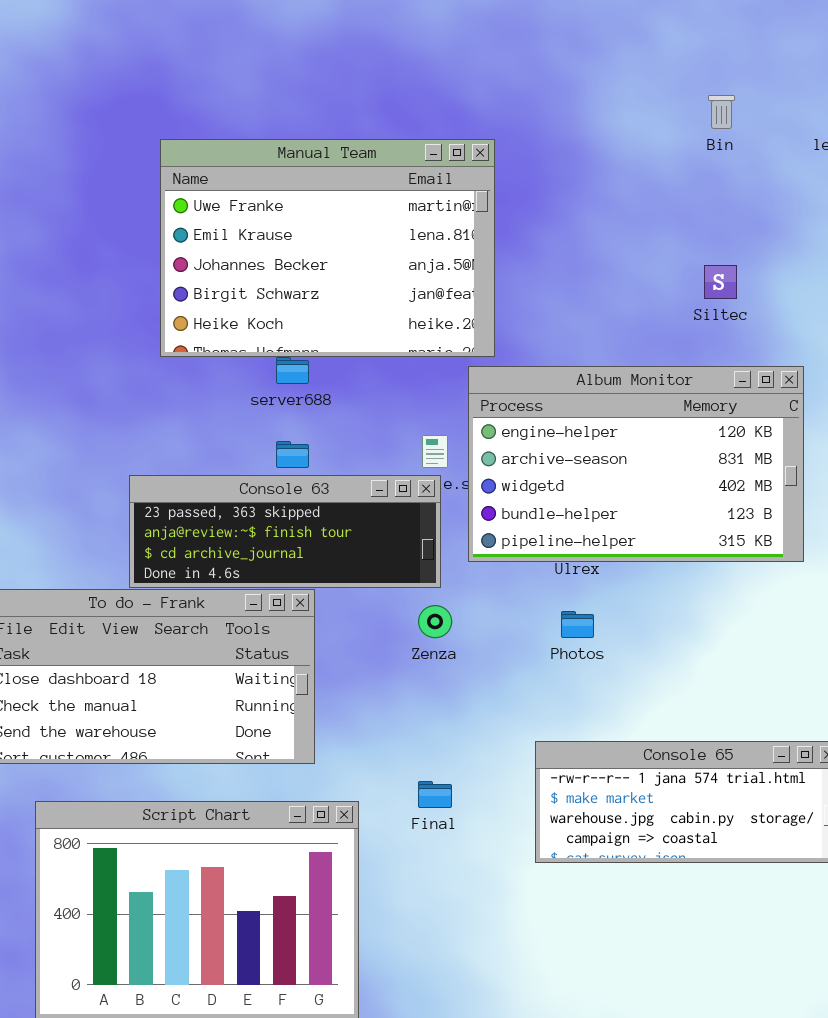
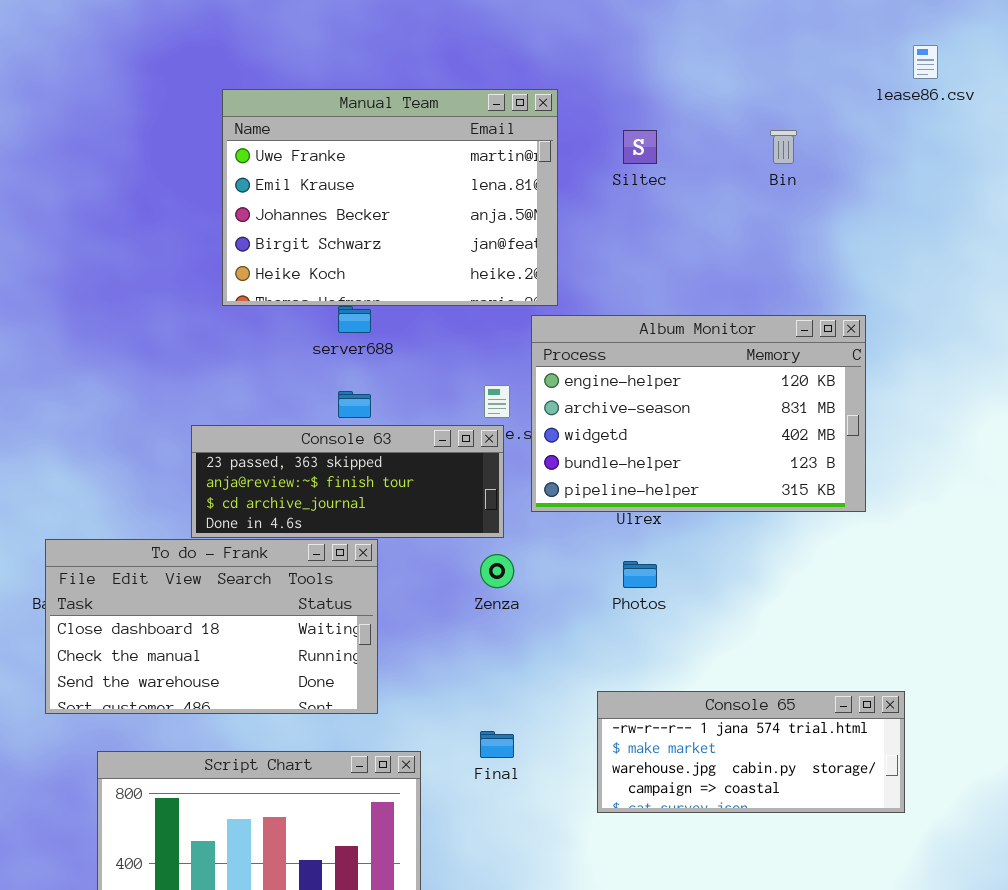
Bin: [708,95,735,129] -> [770,130,797,164], moved
Siltec: [704,265,737,299] -> [623,130,657,164], moved

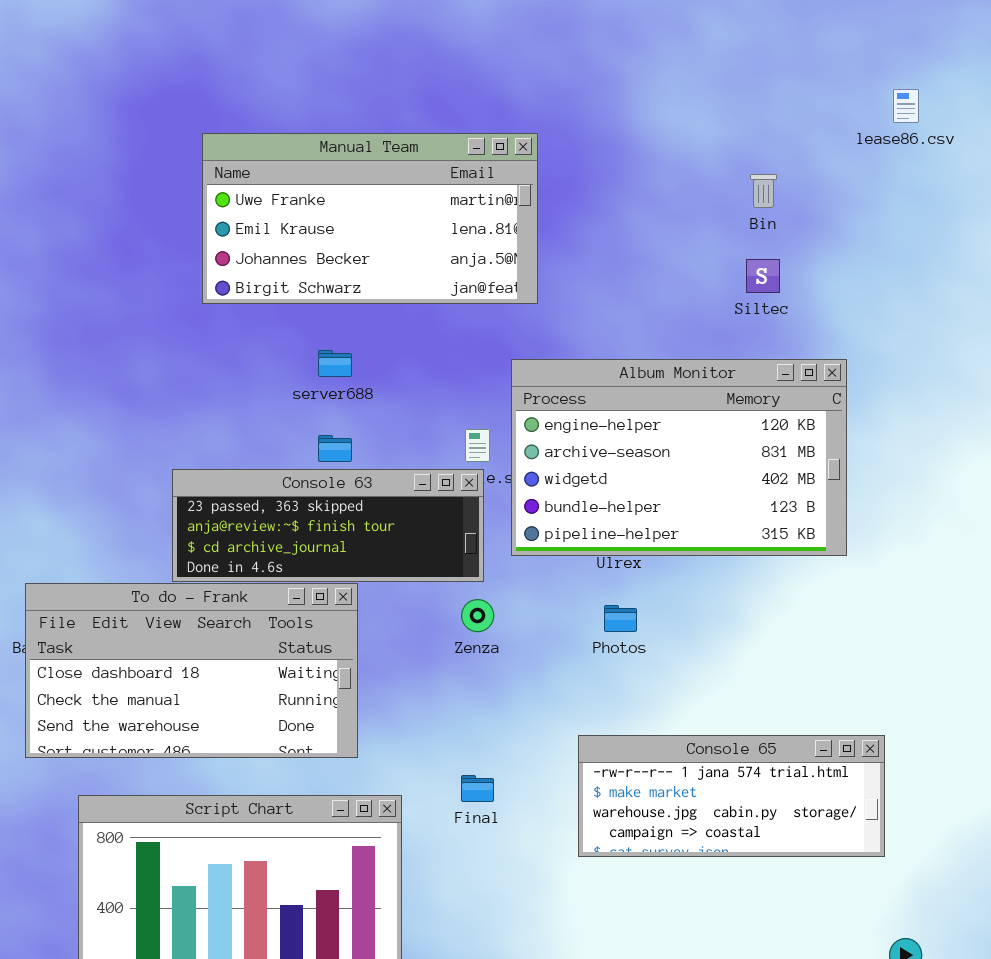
Manual Team: [222,89,558,306] -> [202,133,538,304], resized
Siltec: [623,130,657,164] -> [746,259,780,293], moved

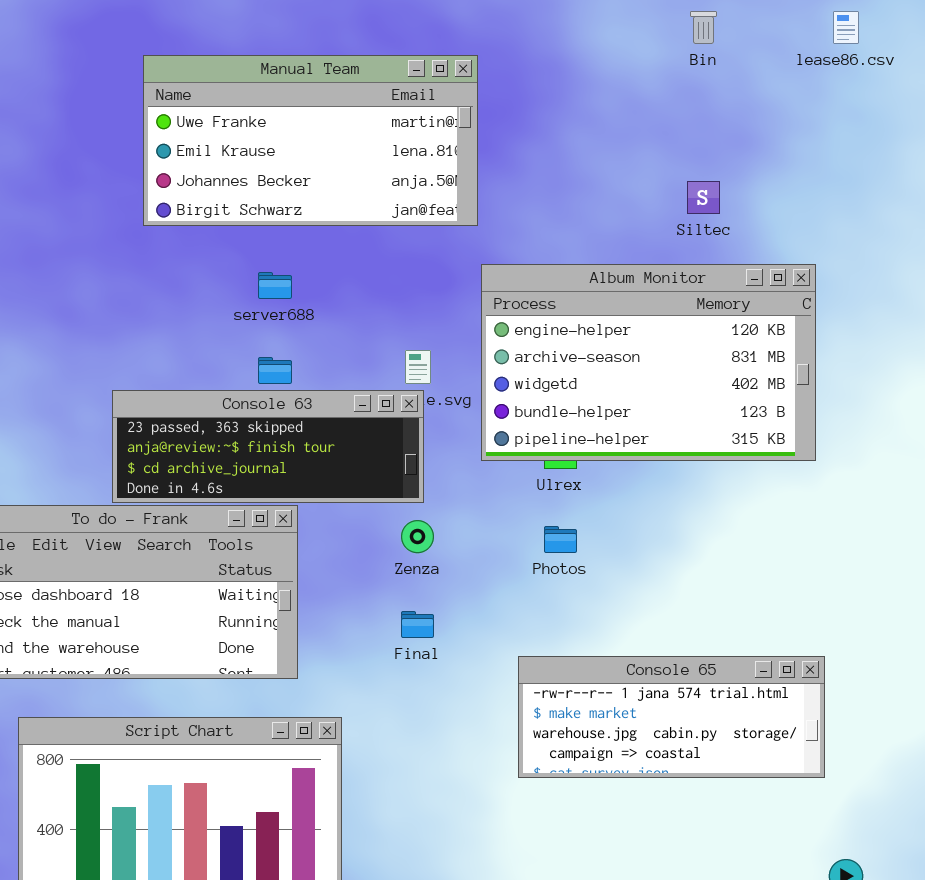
Bin: [750,174,777,208] -> [690,11,717,44], moved
Album Monitor: [511,359,847,556] -> [481,264,816,461], moved
Final: [461,775,494,802] -> [401,611,434,638], moved

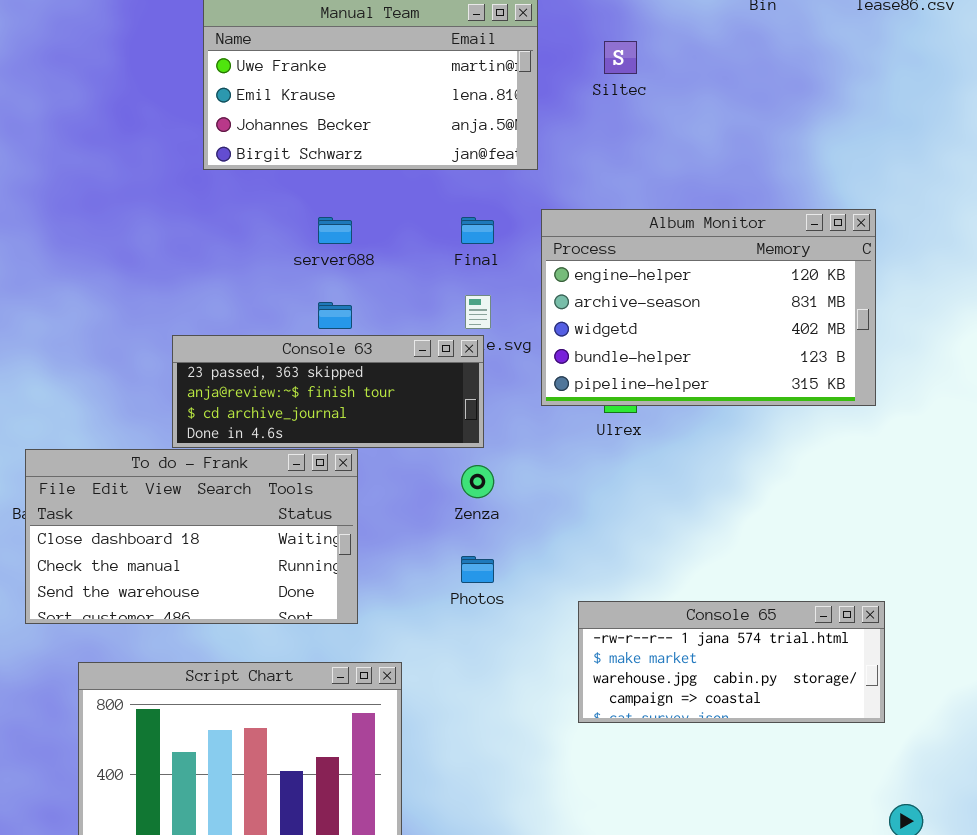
Siltec: [687,181,720,214] -> [604,41,637,74], moved
Photos: [544,526,577,553] -> [461,556,494,583], moved
Final: [401,611,434,638] -> [461,217,494,244], moved

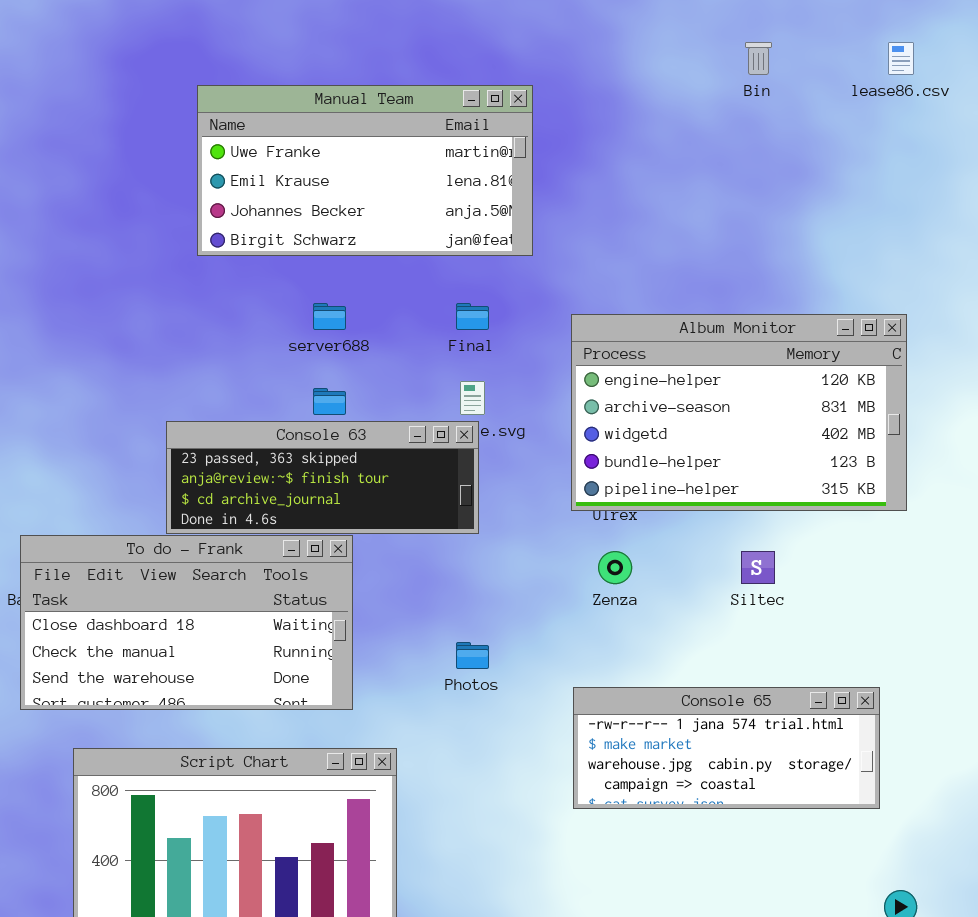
Siltec: [604,41,637,74] -> [741,551,775,584], moved
Album Monitor: [541,209,876,406] -> [571,314,907,511], moved
Zenza: [461,465,494,498] -> [598,551,632,584], moved

